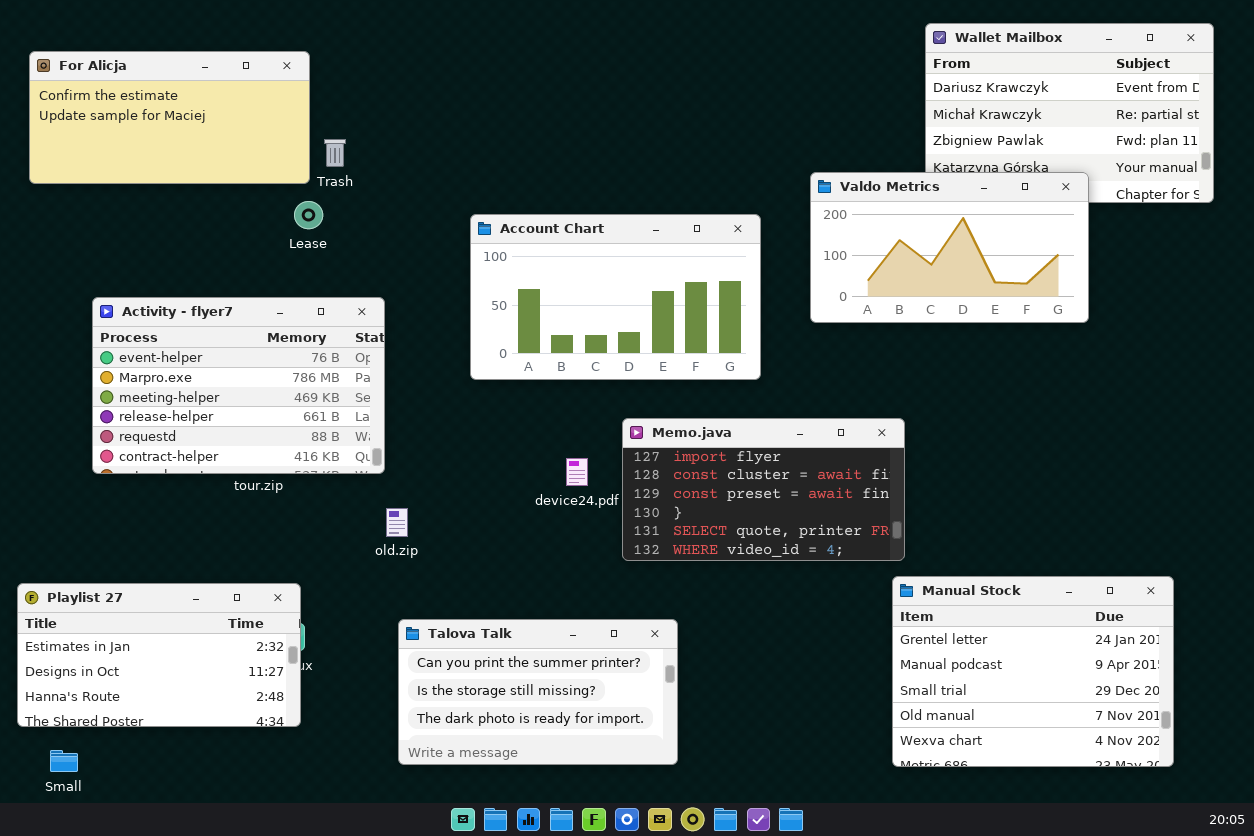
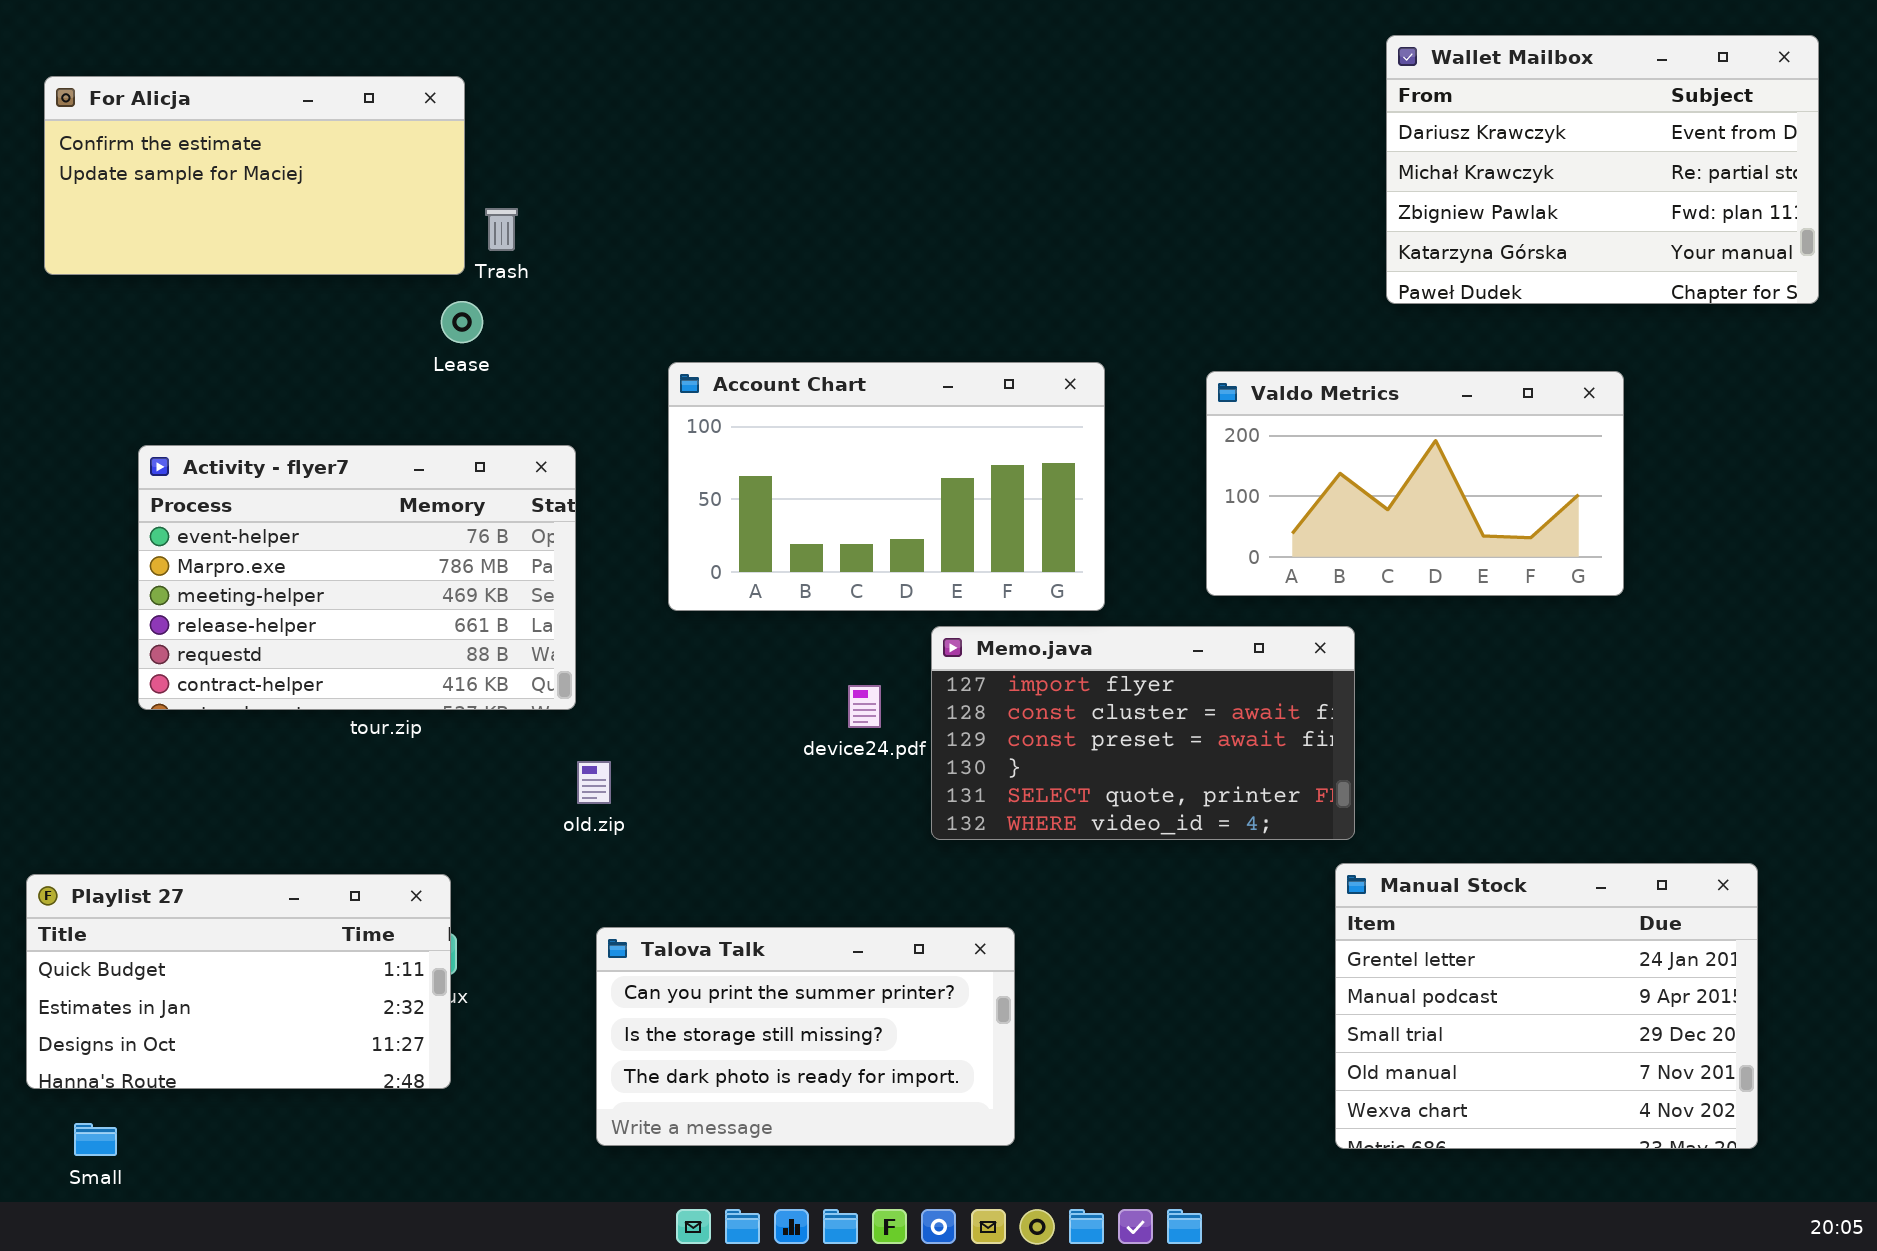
Valdo Metrics: [810,172,1089,323] -> [1206,371,1624,596], moved
Account Chart: [470,214,761,380] -> [668,362,1105,611], moved
Playlist 27: [17,583,301,727] -> [26,874,451,1089], scrolled up 1 row

